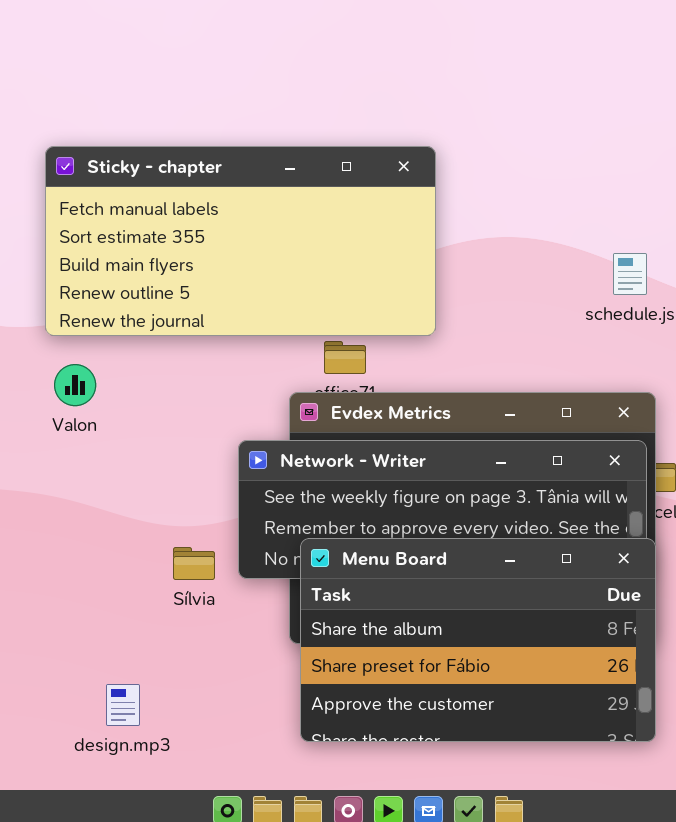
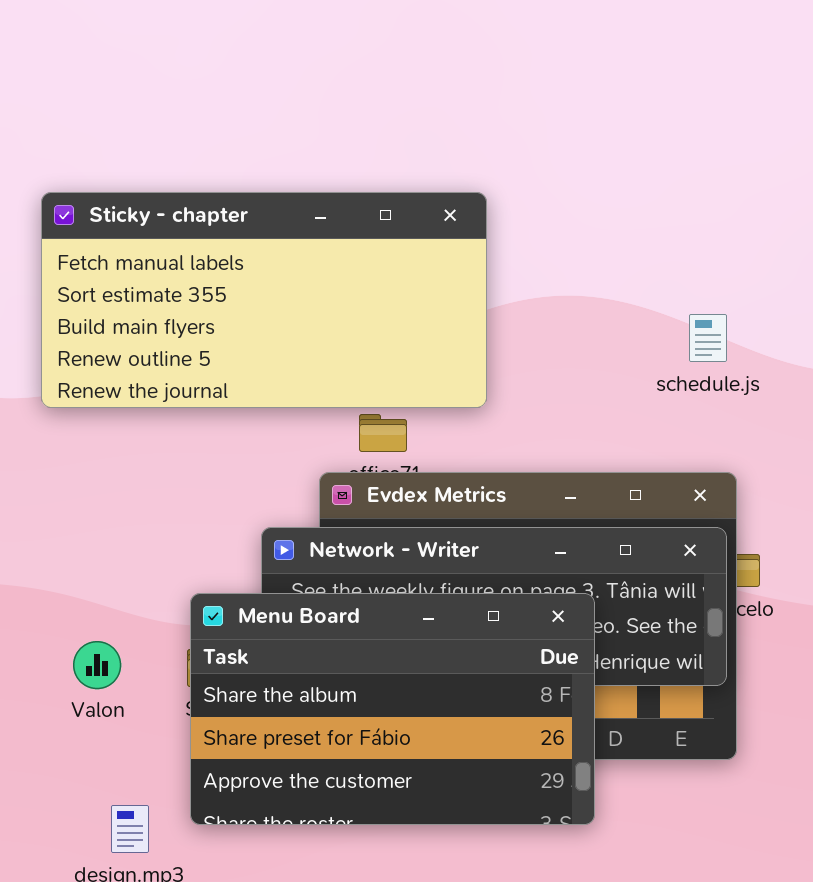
Valon: [54,364,96,406] -> [73,641,121,689], moved
Menu Board: [300,538,656,742] -> [190,593,595,825], moved

